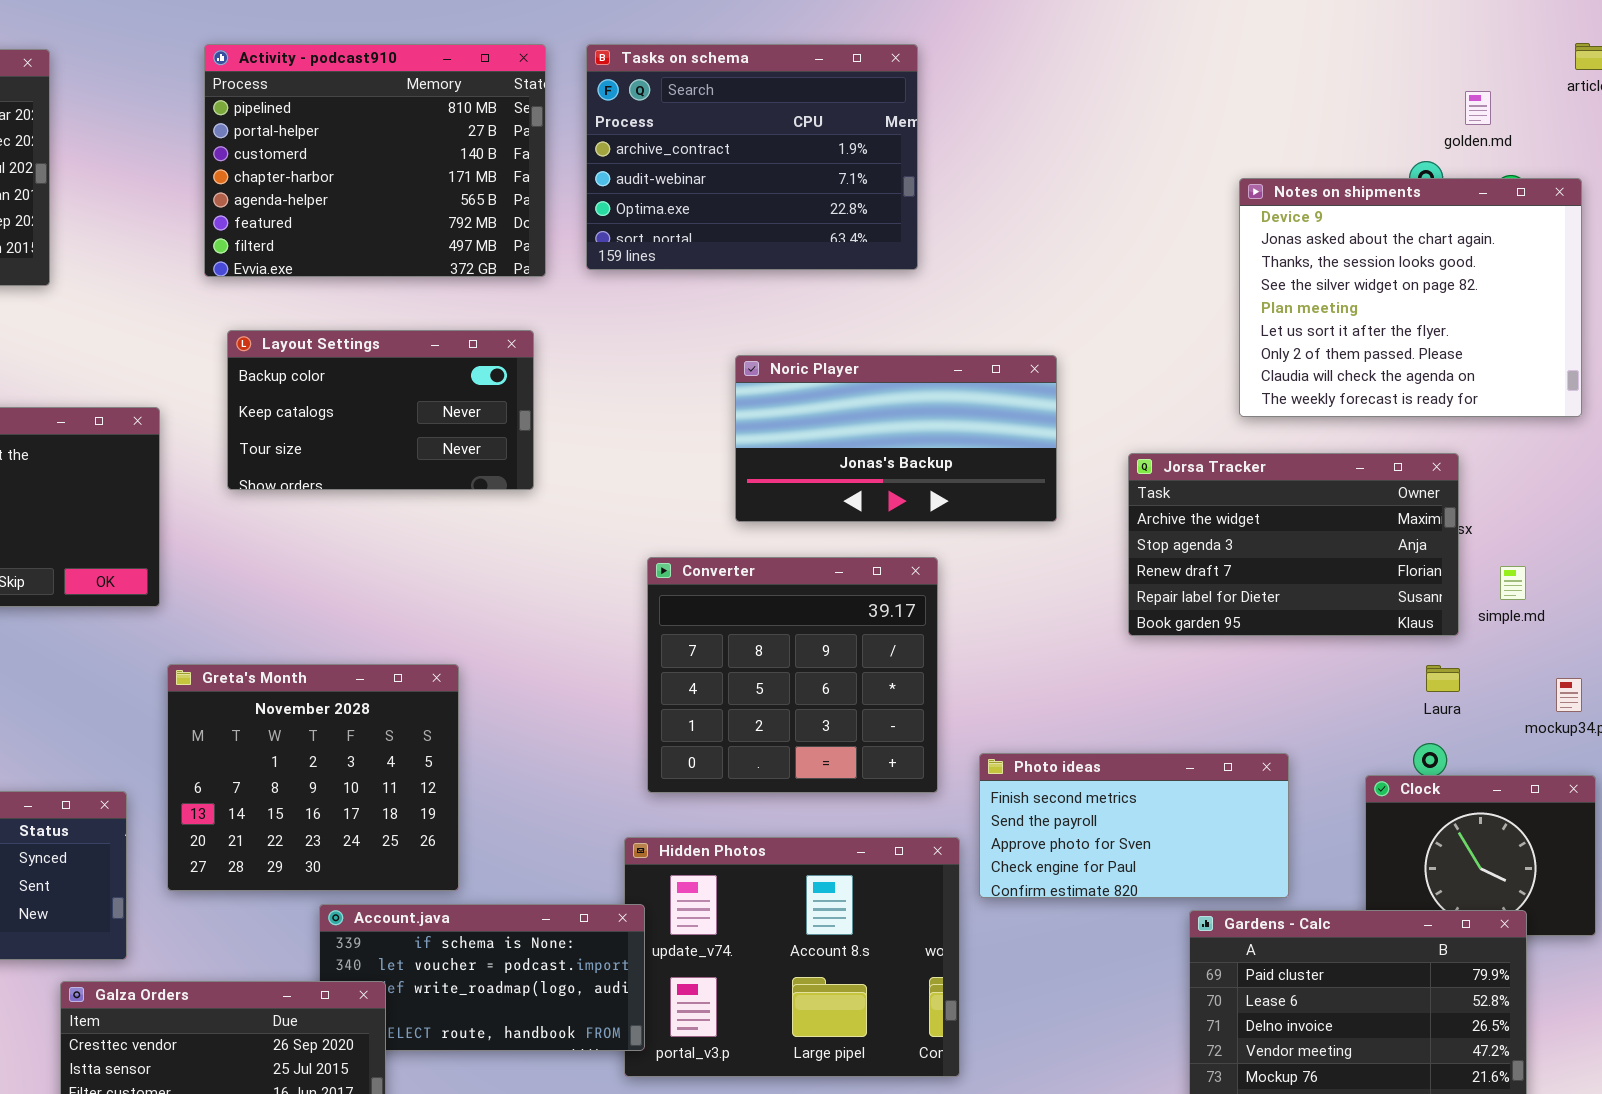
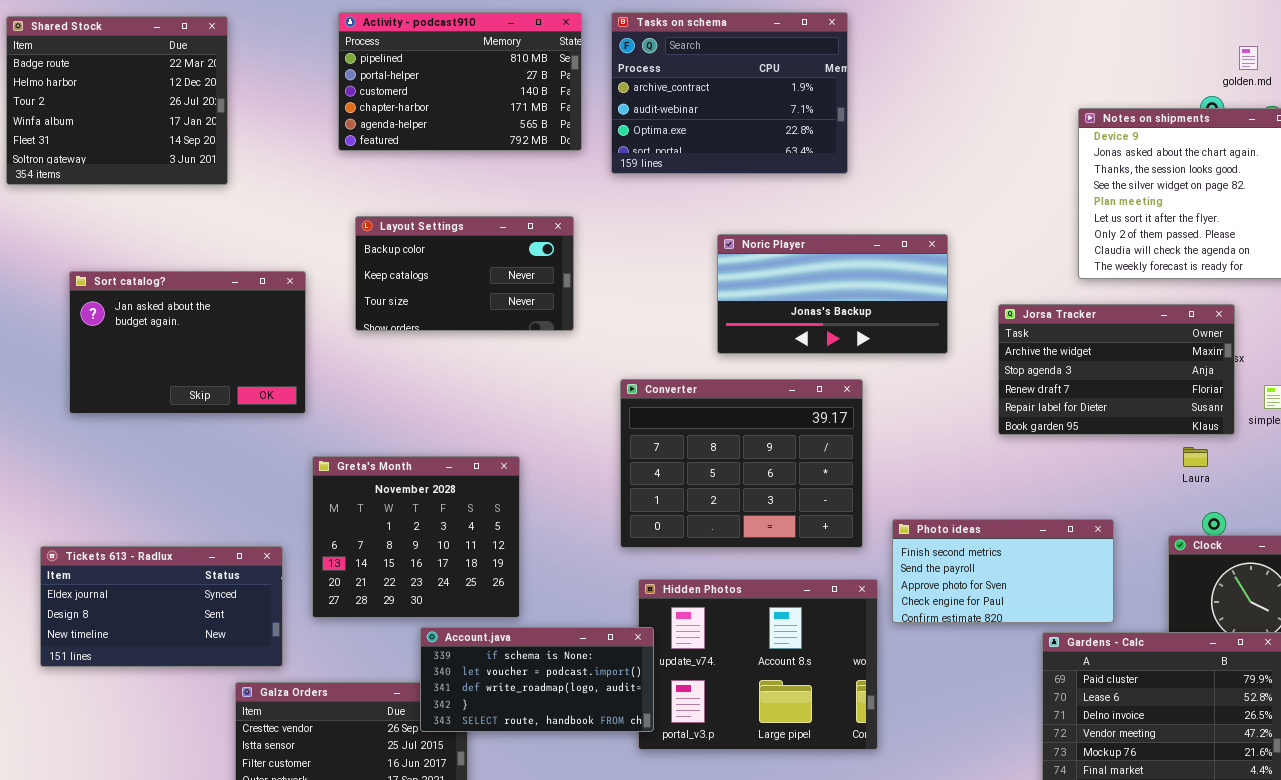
Activity - podcast910: [204,44,546,277] -> [338,12,582,151], resized
Converter: [647,557,938,793] -> [620,379,863,548], resized
Laura: [1426,665,1460,692] -> [1183,447,1208,467], moved
Account.java: [319,904,645,1051] -> [420,627,654,732], raised

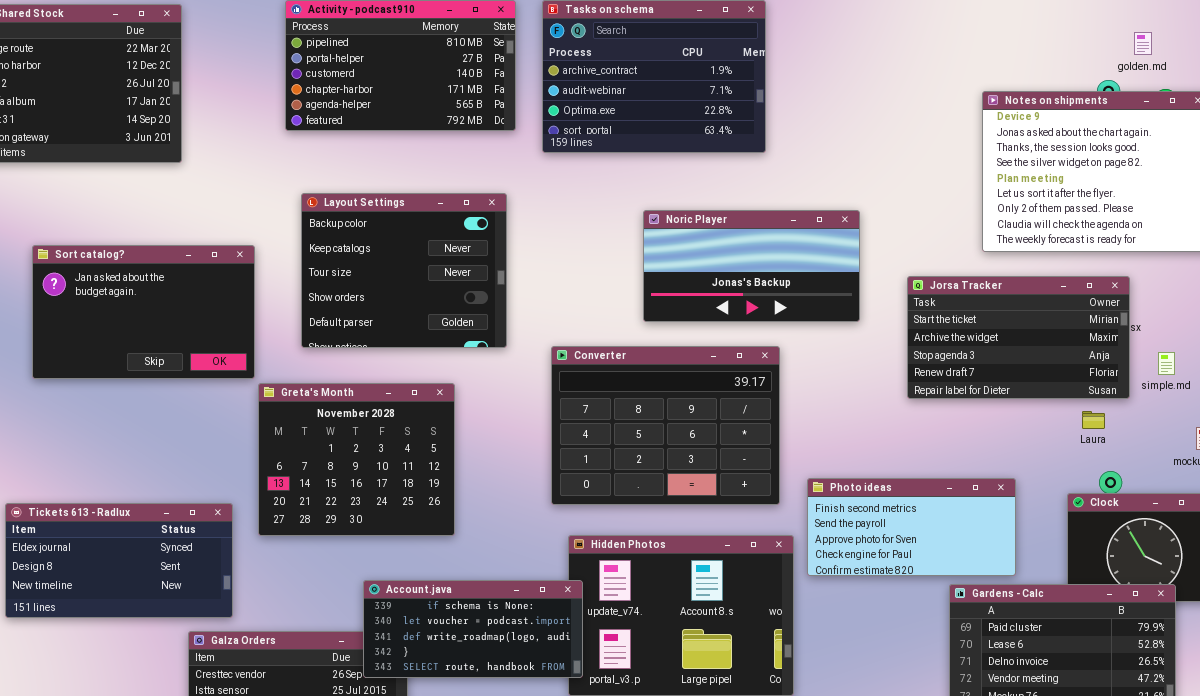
Layout Settings: [355,216,574,331] -> [301,193,507,348], resized
Jorsa Tracker: [998,304,1235,435] -> [907,276,1130,399], scrolled up 1 row
Greta's Month: [312,456,520,618] -> [258,383,455,536], moved

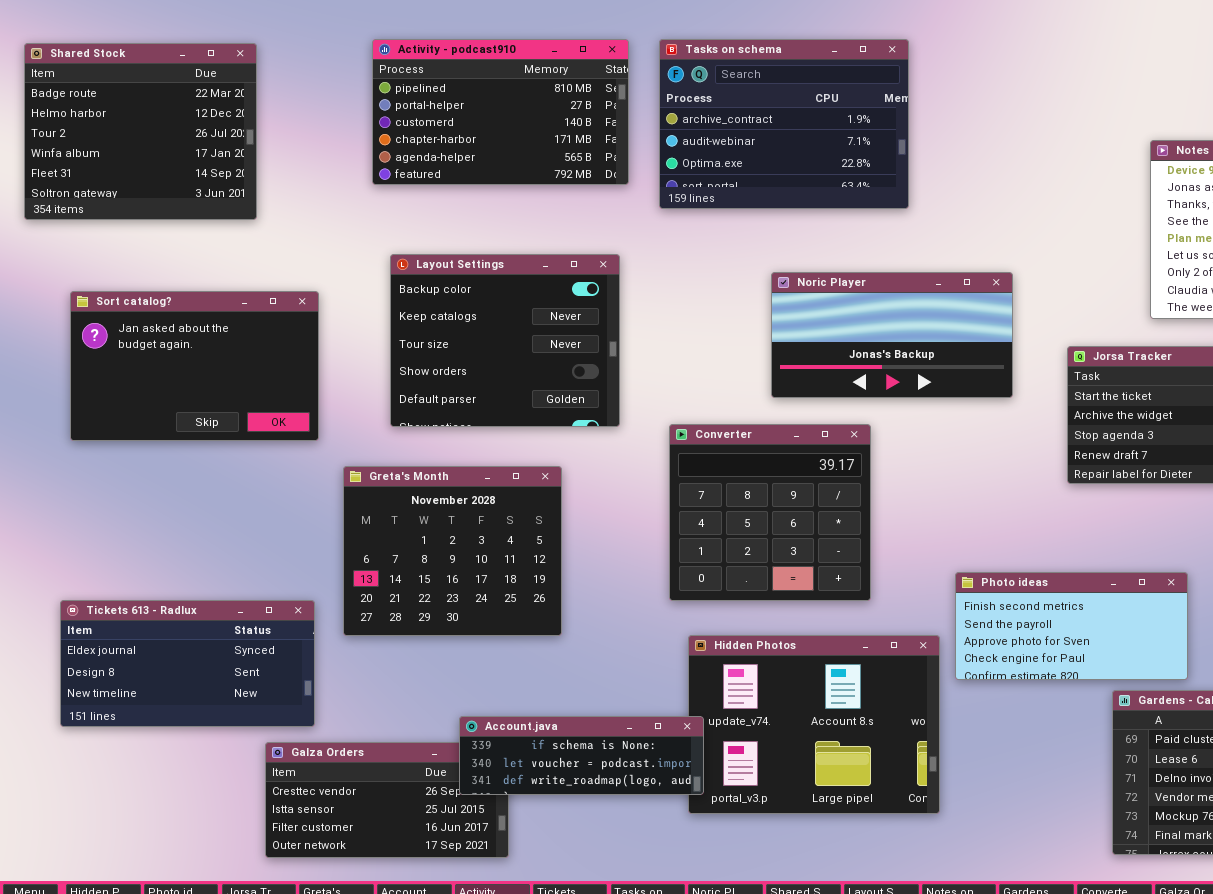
Sort catalog?: [32,245,255,379] -> [70,291,319,441], moved
Converter: [551,346,780,505] -> [669,424,871,601], resized
Account.java: [363,580,583,678] -> [459,716,704,795], resized

